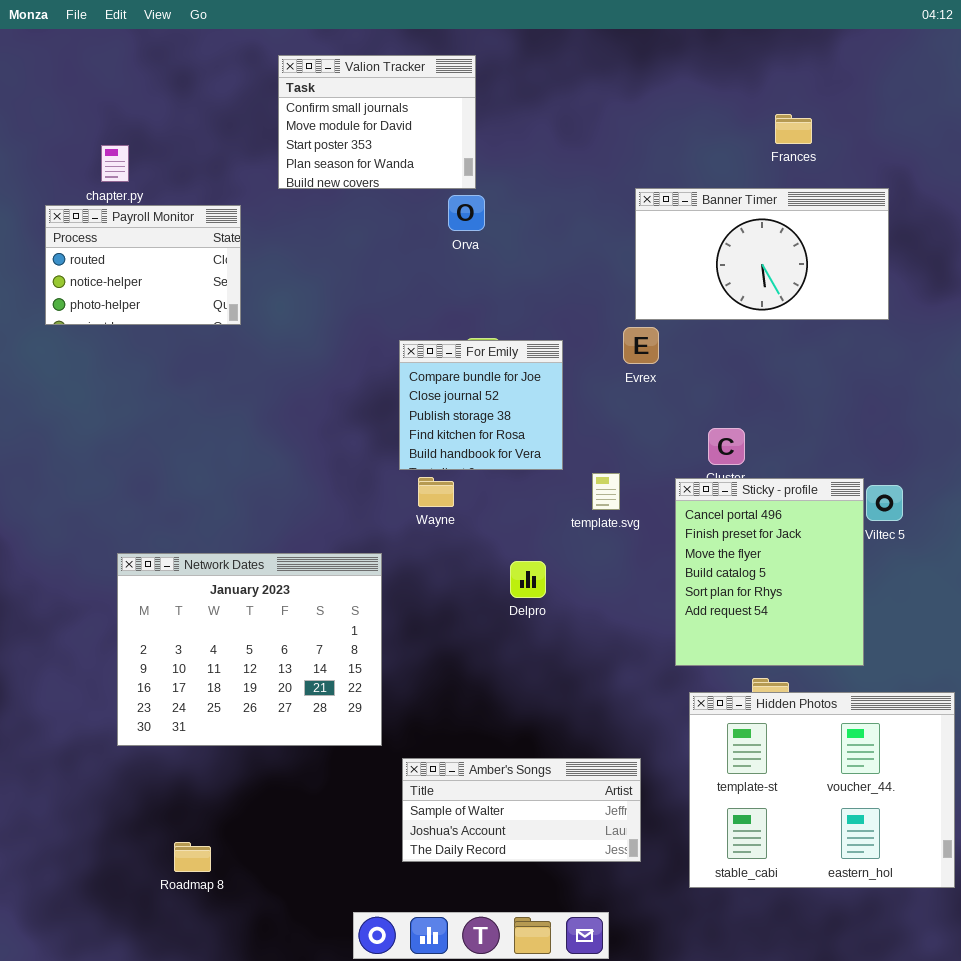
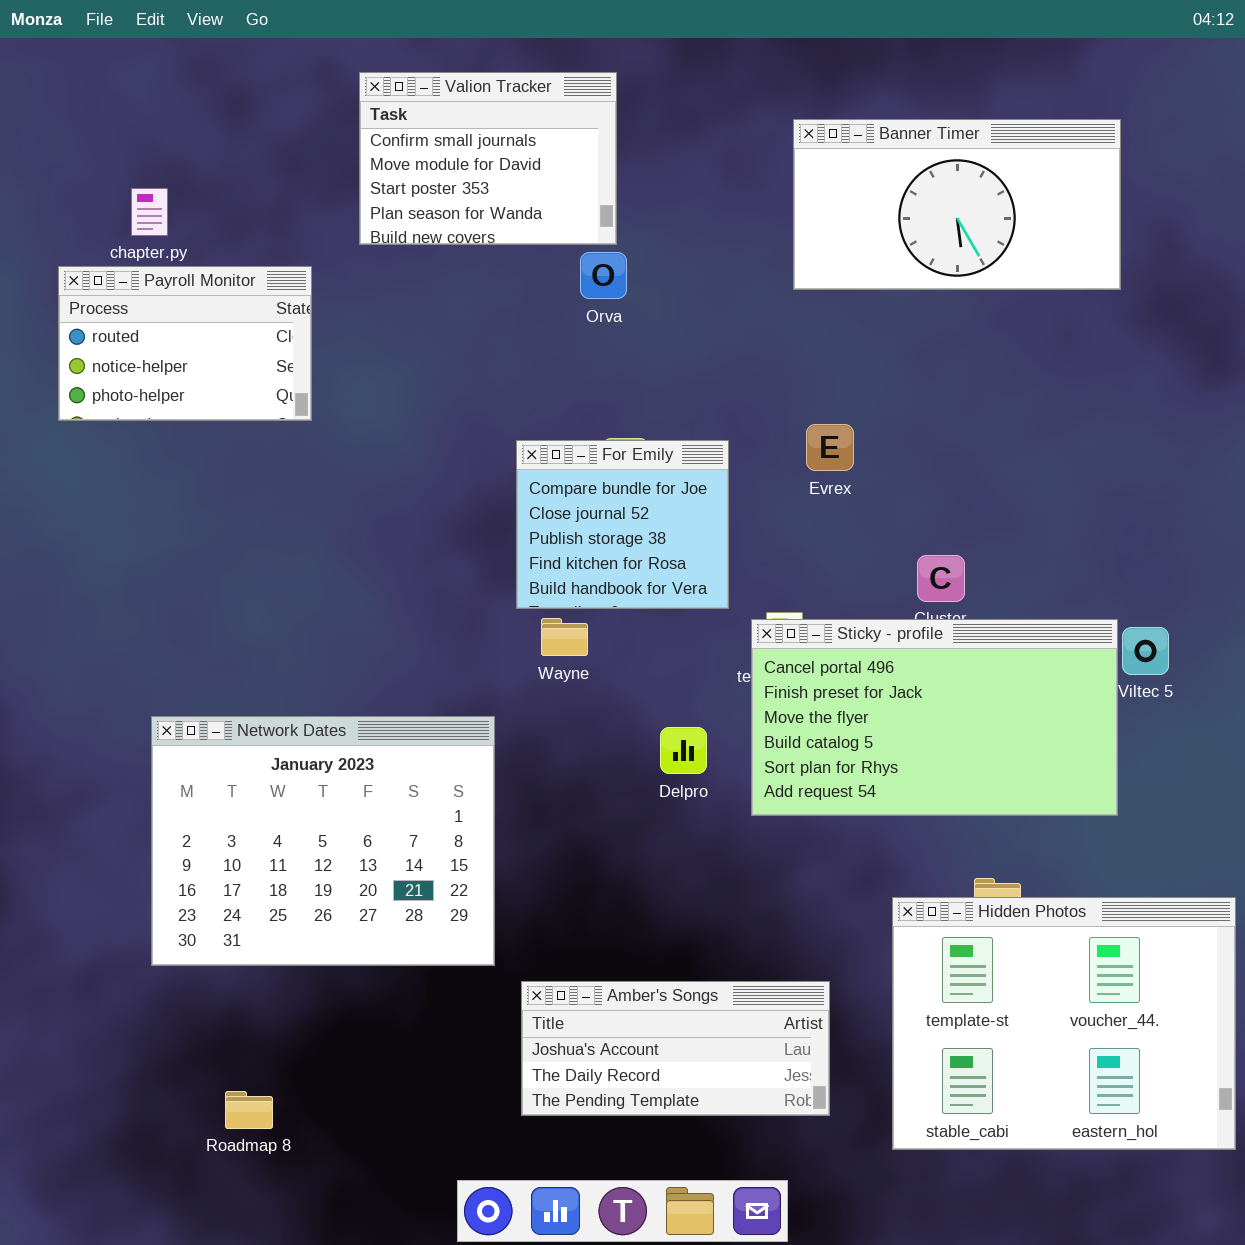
Banner Timer: [635,188,889,320] -> [793,119,1121,290], moved
Sticky - profile: [675,478,864,666] -> [751,619,1118,816], resized
Amber's Songs: [402,758,641,862] -> [521,981,830,1116], scrolled down 1 row

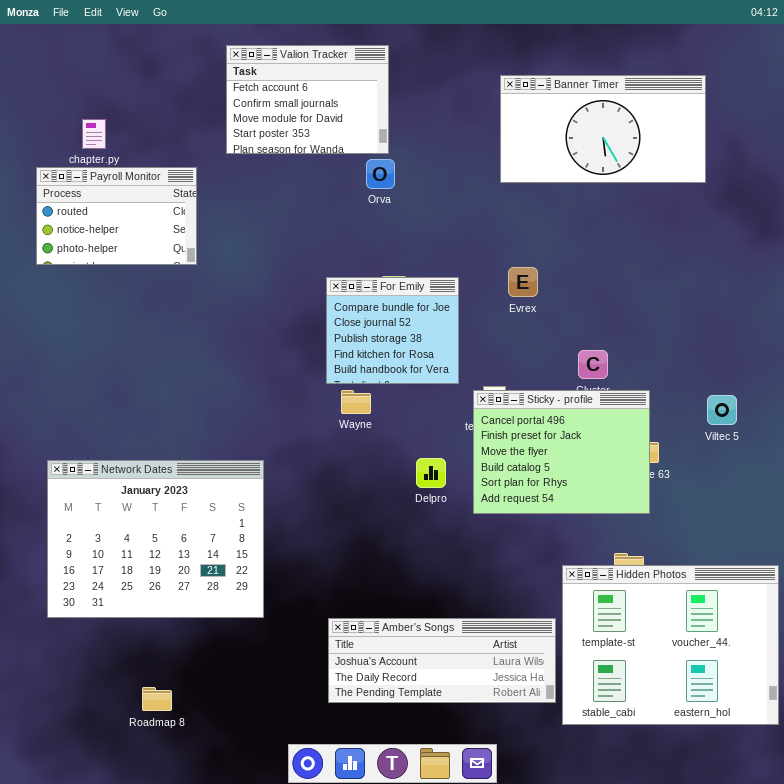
Valion Tracker: [359,72,617,245] -> [226,45,389,154], scrolled up 1 row
Sticky - profile: [751,619,1118,816] -> [473,390,650,514], resized
Network Dates: [151,716,495,966] -> [47,460,264,618], moved
Amber's Songs: [521,981,830,1116] -> [328,618,556,703], resized

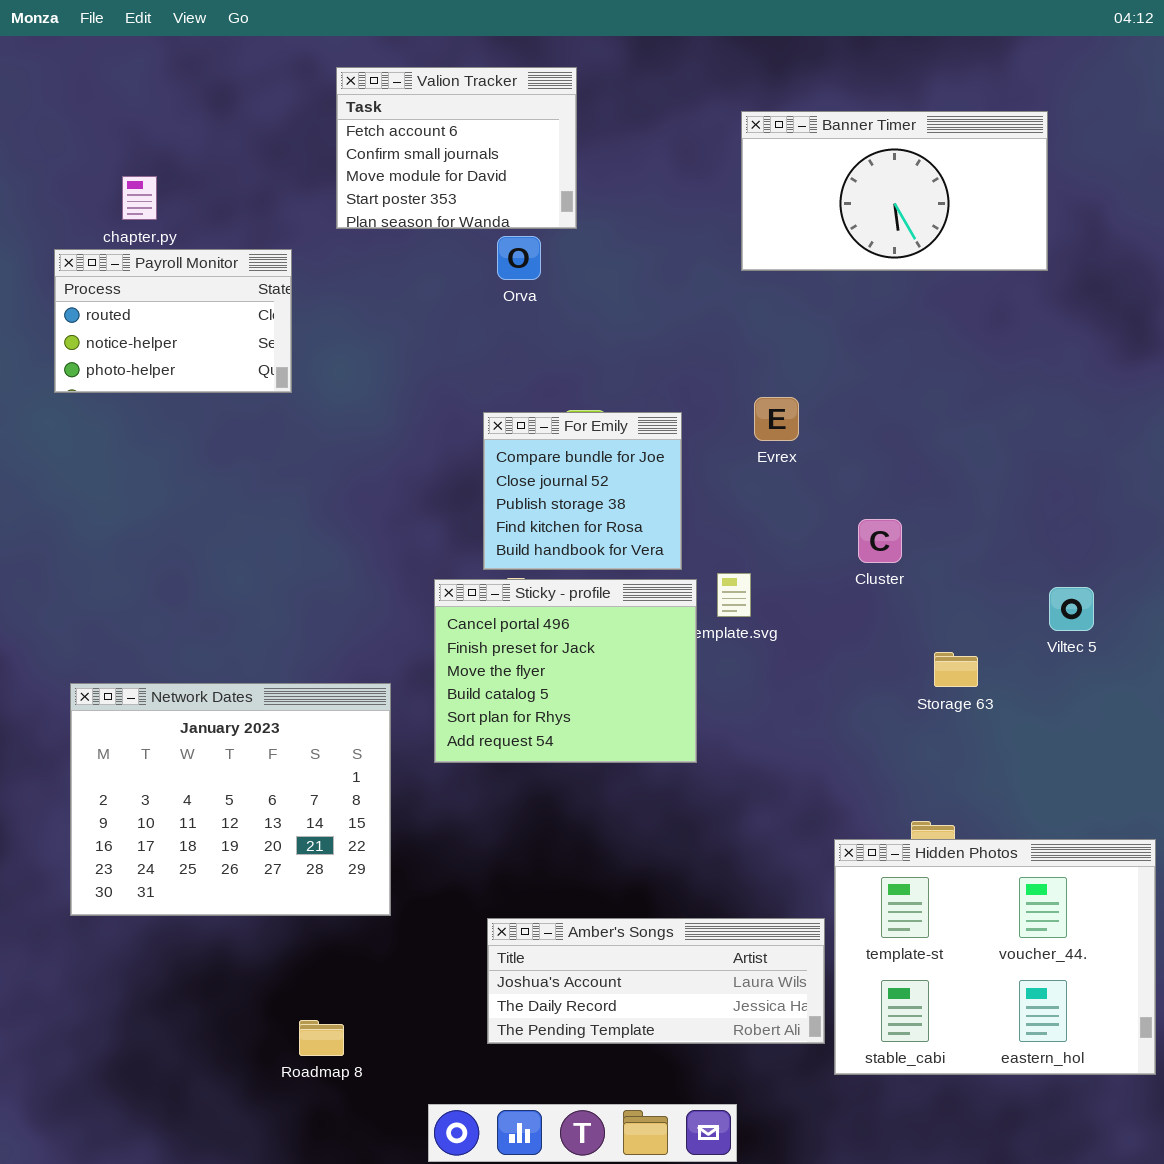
Orva: [366,159,395,189] -> [497,236,541,280], moved
Sticky - profile: [473,390,650,514] -> [434,579,697,763], moved
Roadmap 8: [142,687,172,711] -> [299,1020,344,1056], moved

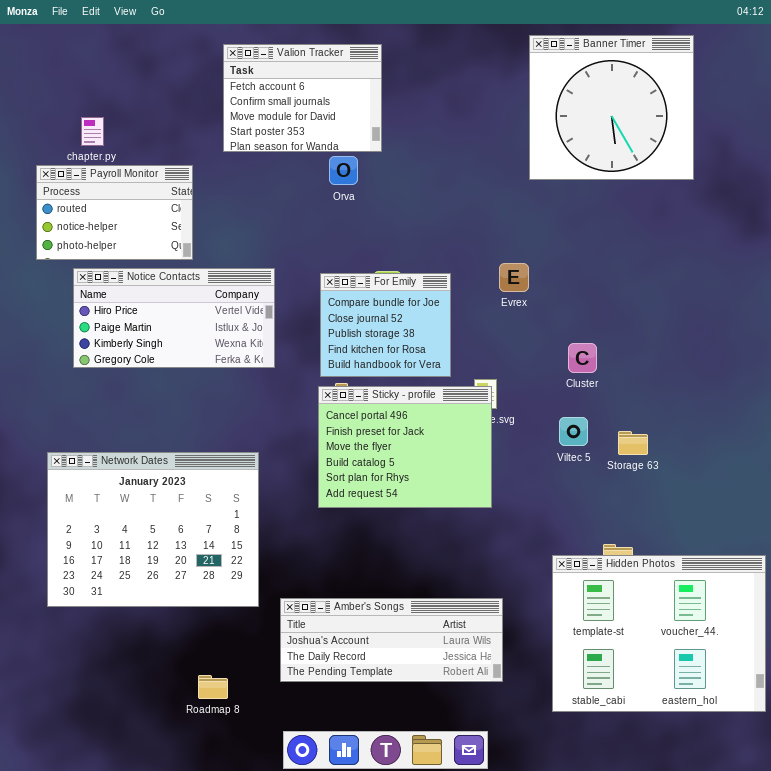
Banner Timer: [741,111,1048,271] -> [529,35,694,180], resized
Notice Contacts: none -> [73,268,275,368], opened
Sticky - profile: [434,579,697,763] -> [318,386,492,508], moved
Viltec 5: [1049,587,1094,631] -> [559,417,588,446], moved
Amber's Songs: [487,918,825,1044] -> [280,598,503,682], moved

